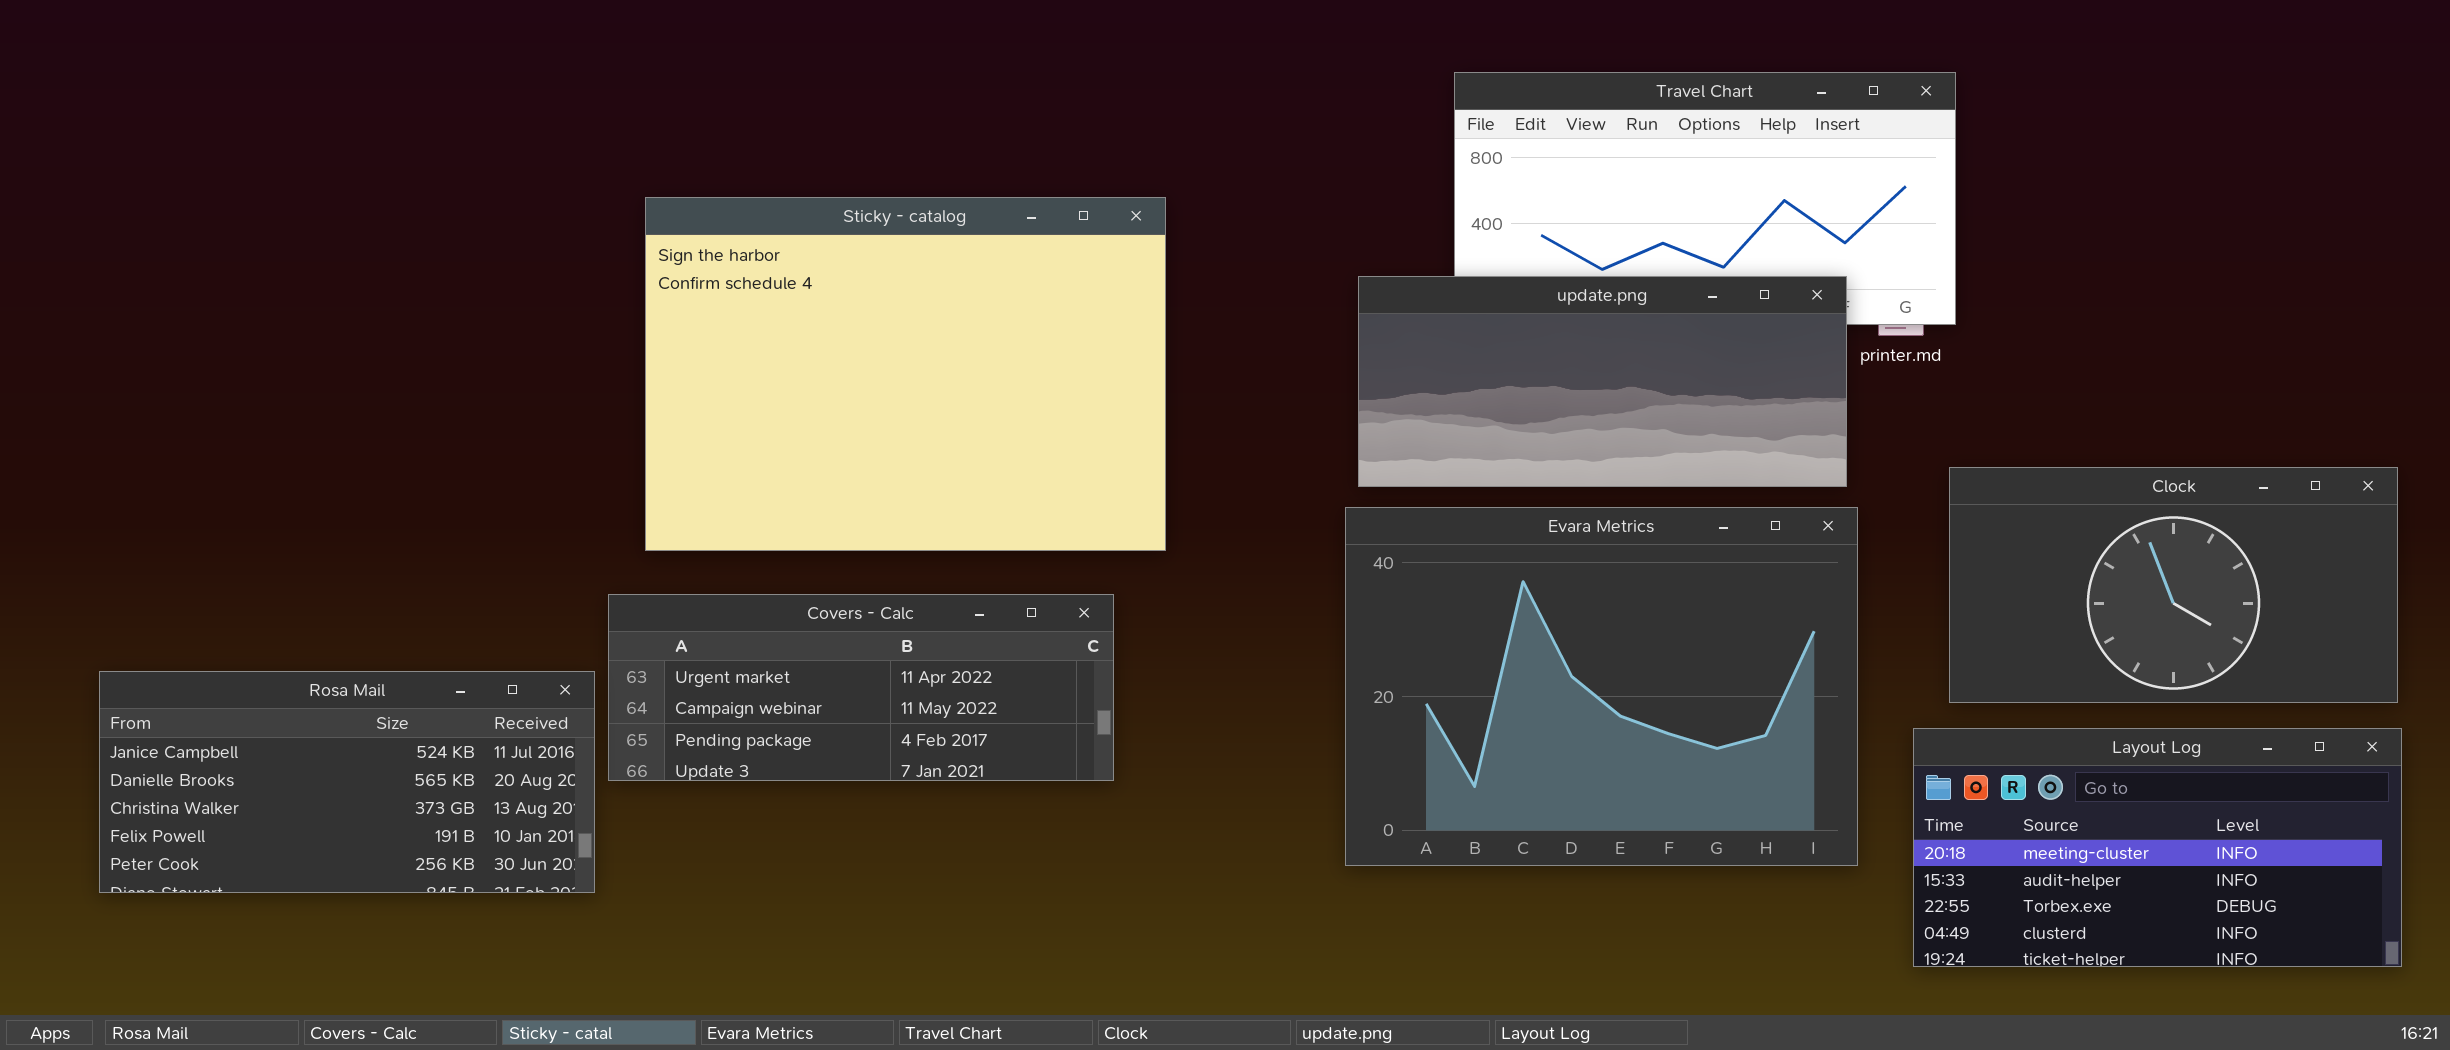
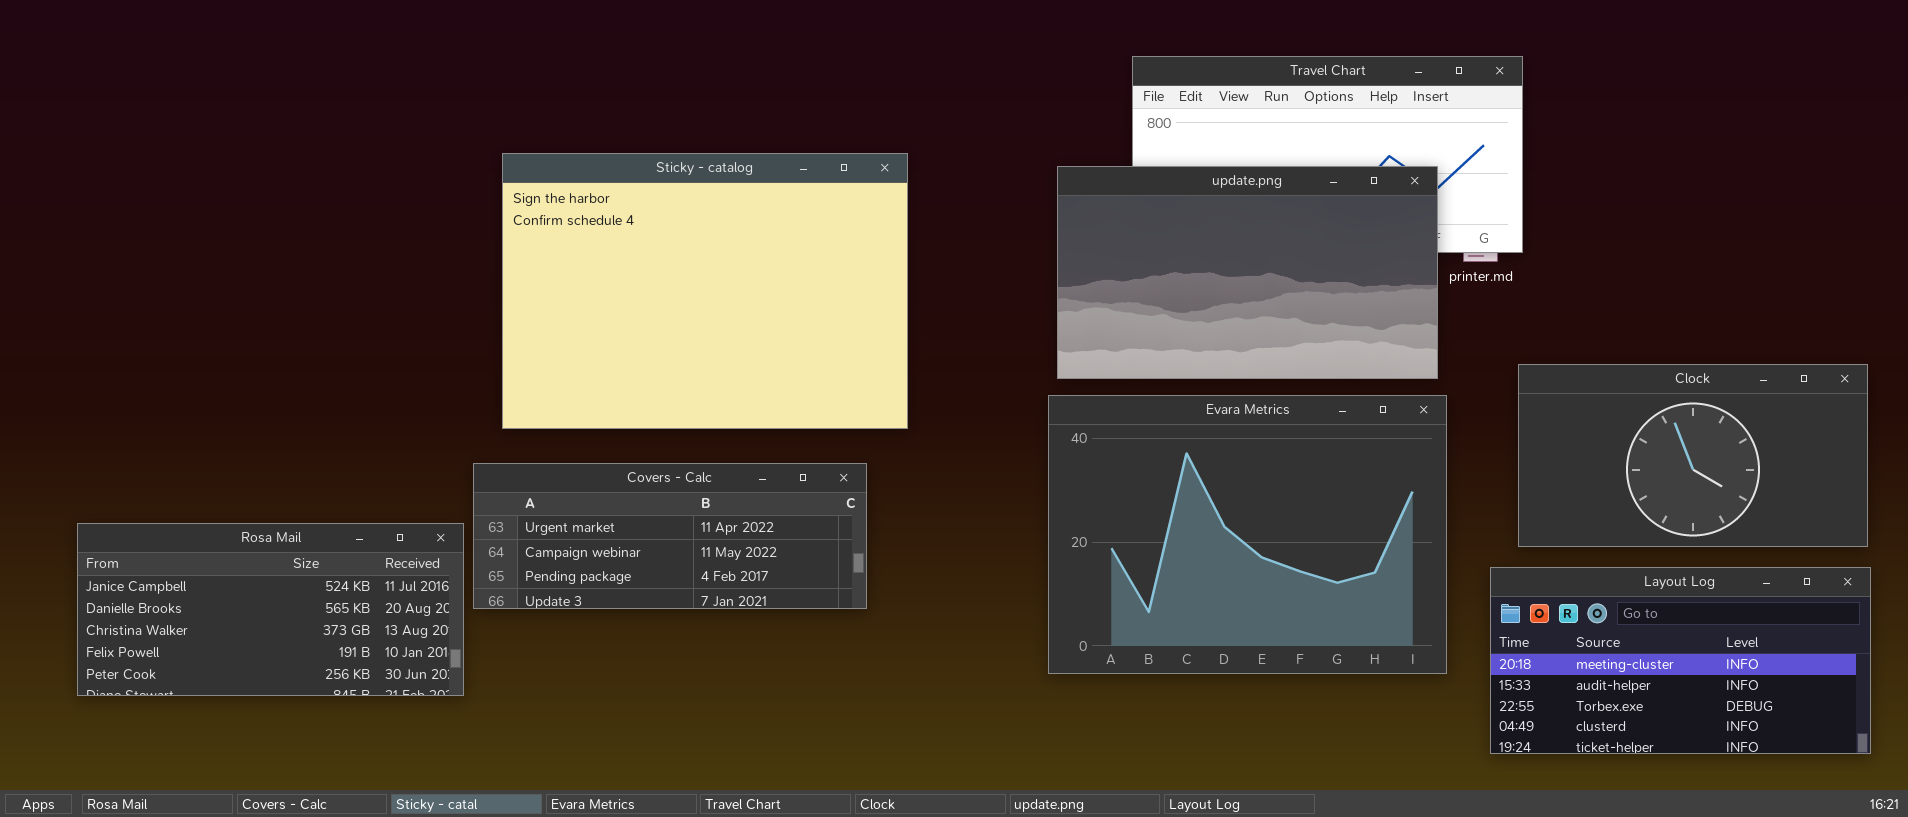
update.png: [1358,276,1847,487] -> [1057,166,1438,379], resized

